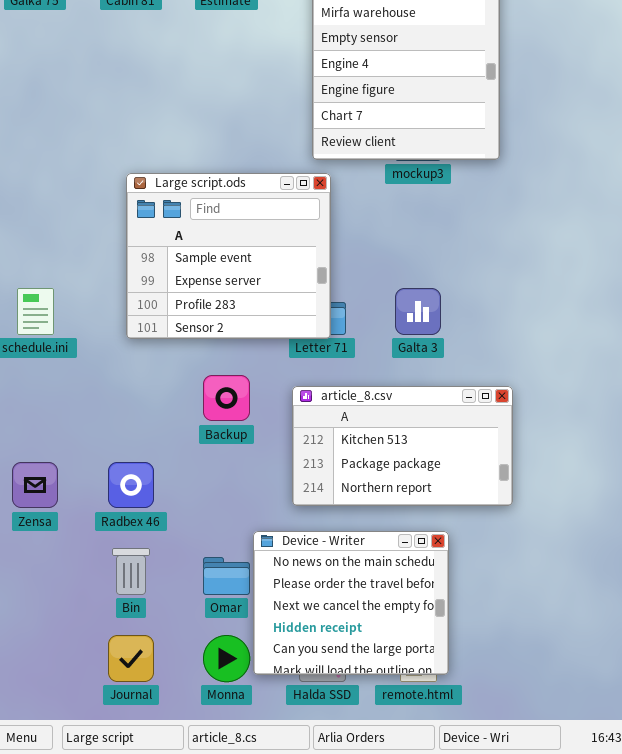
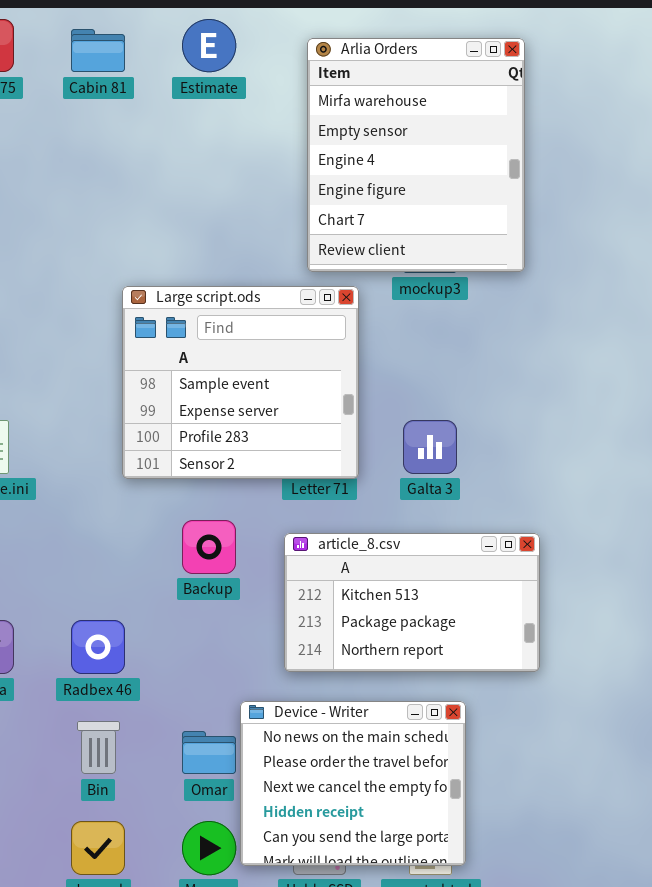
Large script.ods: [126,173,331,339] -> [122,286,359,479], moved

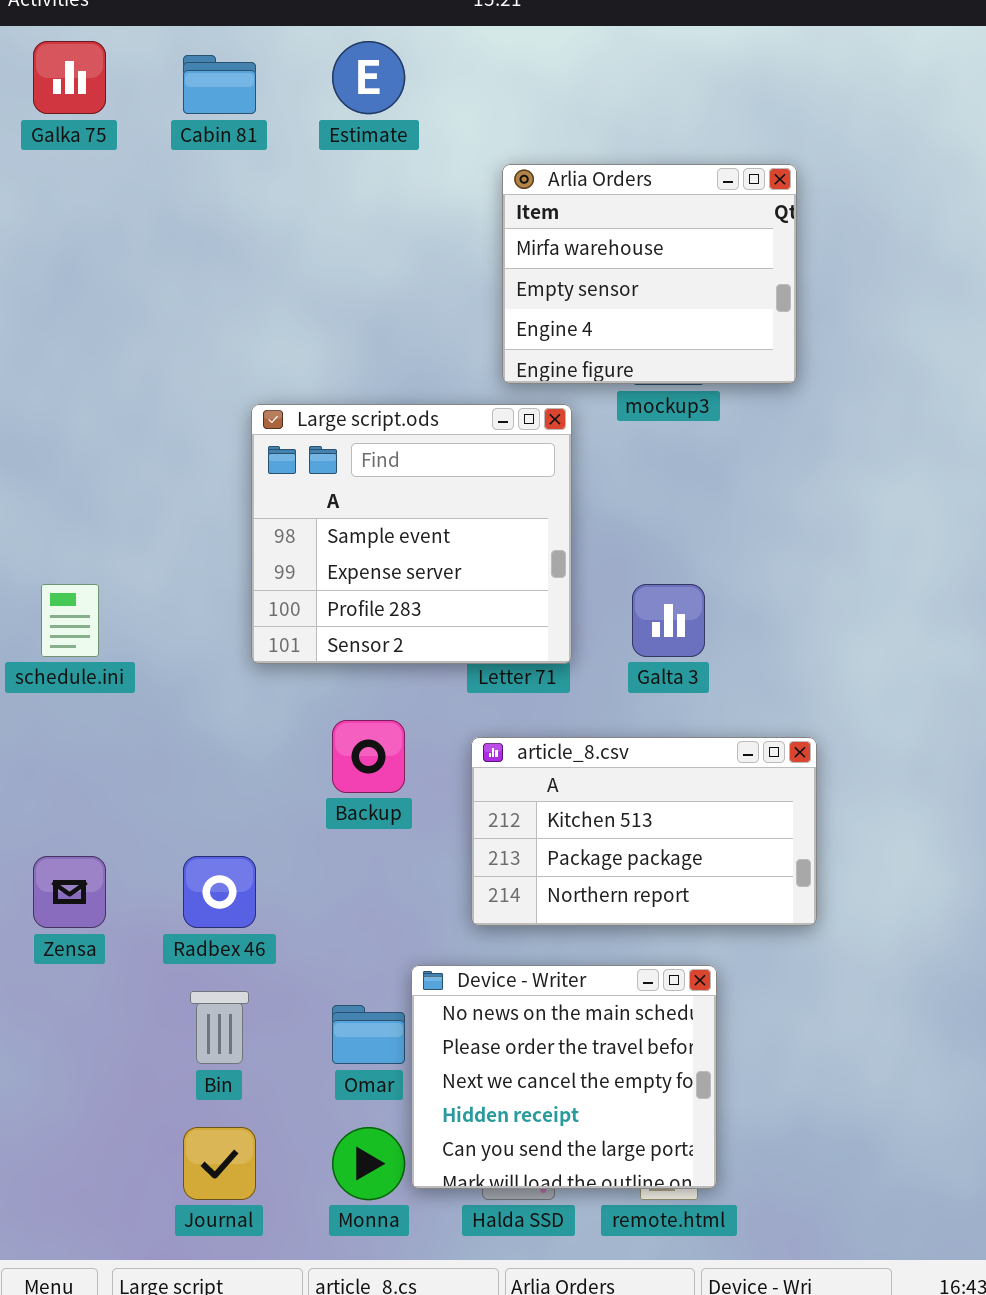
Arlia Orders: [307,38,525,272] -> [502,164,797,384], resized

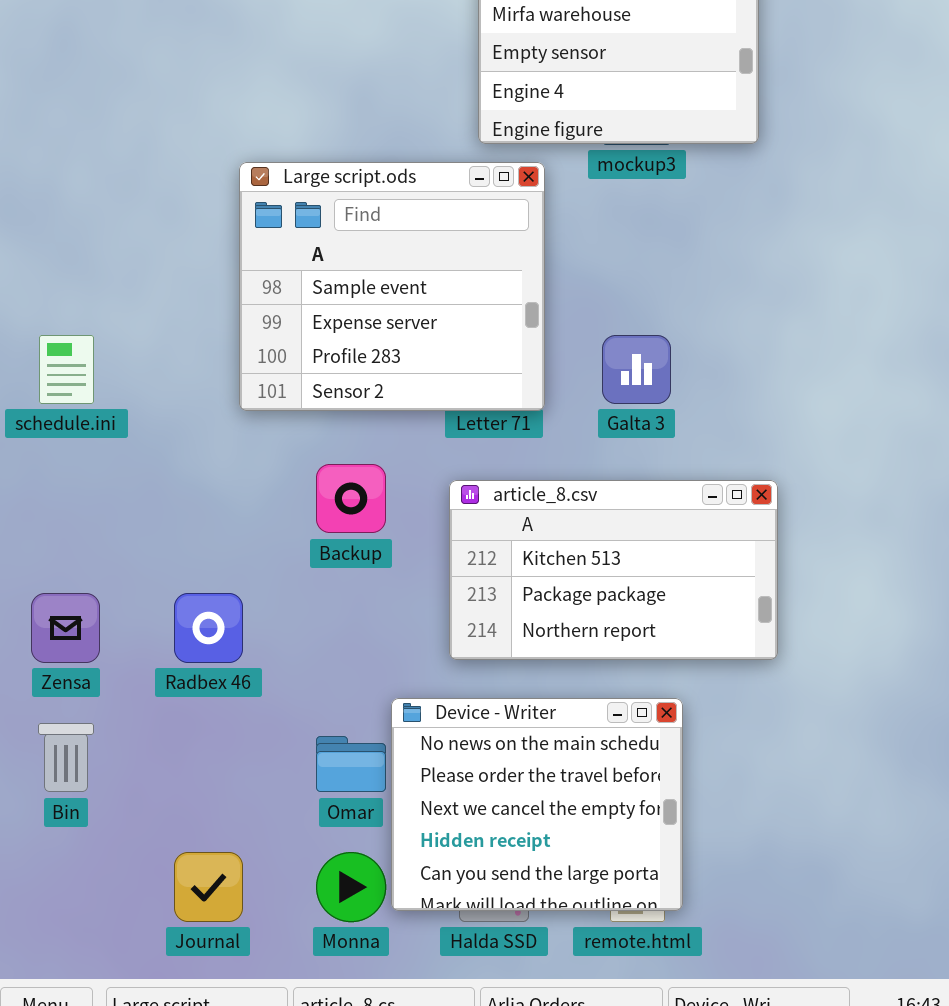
Bin: [190,991,249,1064] -> [38,723,94,792], moved

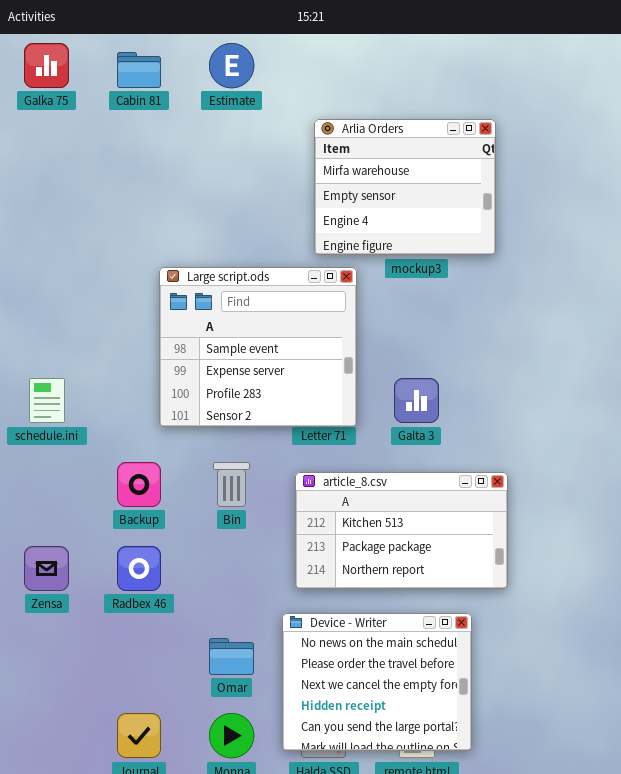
Backup: [316,464,386,533] -> [117,462,161,507], moved
Device - Writer: [391,698,683,911] -> [282,613,472,751], moved
Bin: [38,723,94,792] -> [213,462,250,507], moved

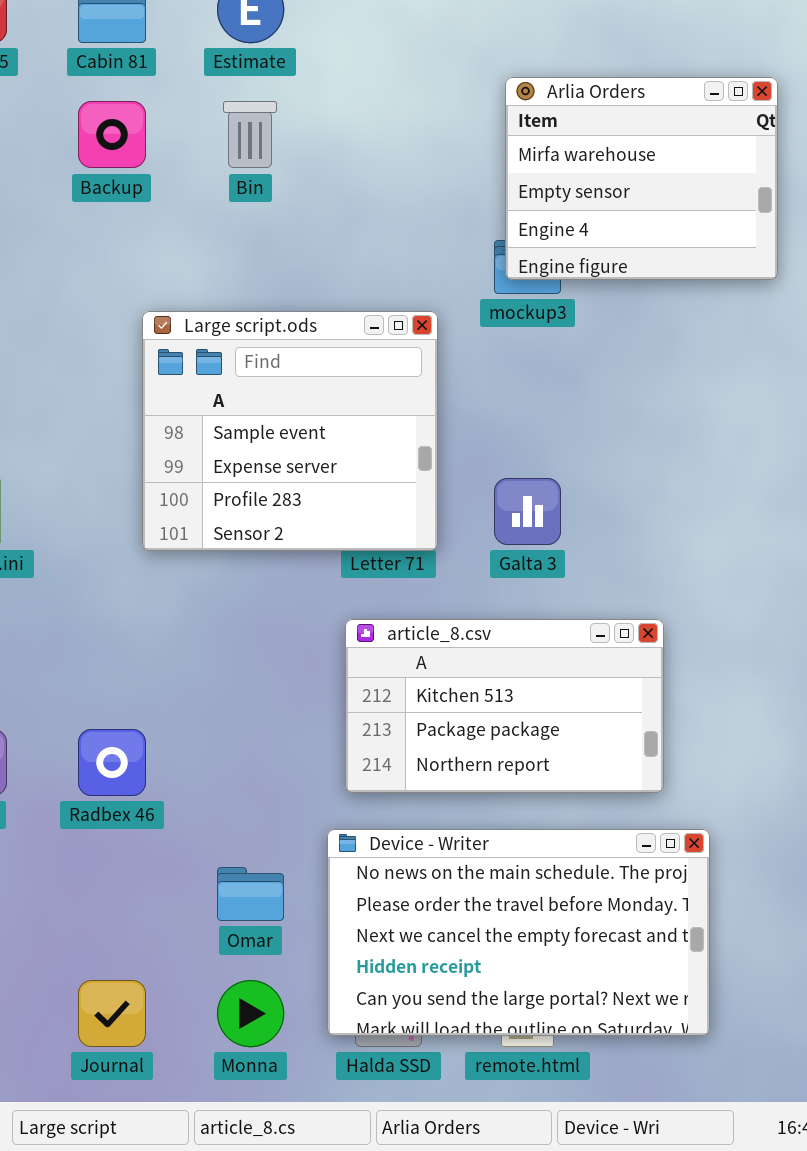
Arlia Orders: [314,119,496,255] -> [505,77,778,280], moved
Backup: [117,462,161,507] -> [78,101,146,168], moved
Bin: [213,462,250,507] -> [223,101,277,168], moved
Device - Writer: [282,613,472,751] -> [327,829,710,1036], resized

